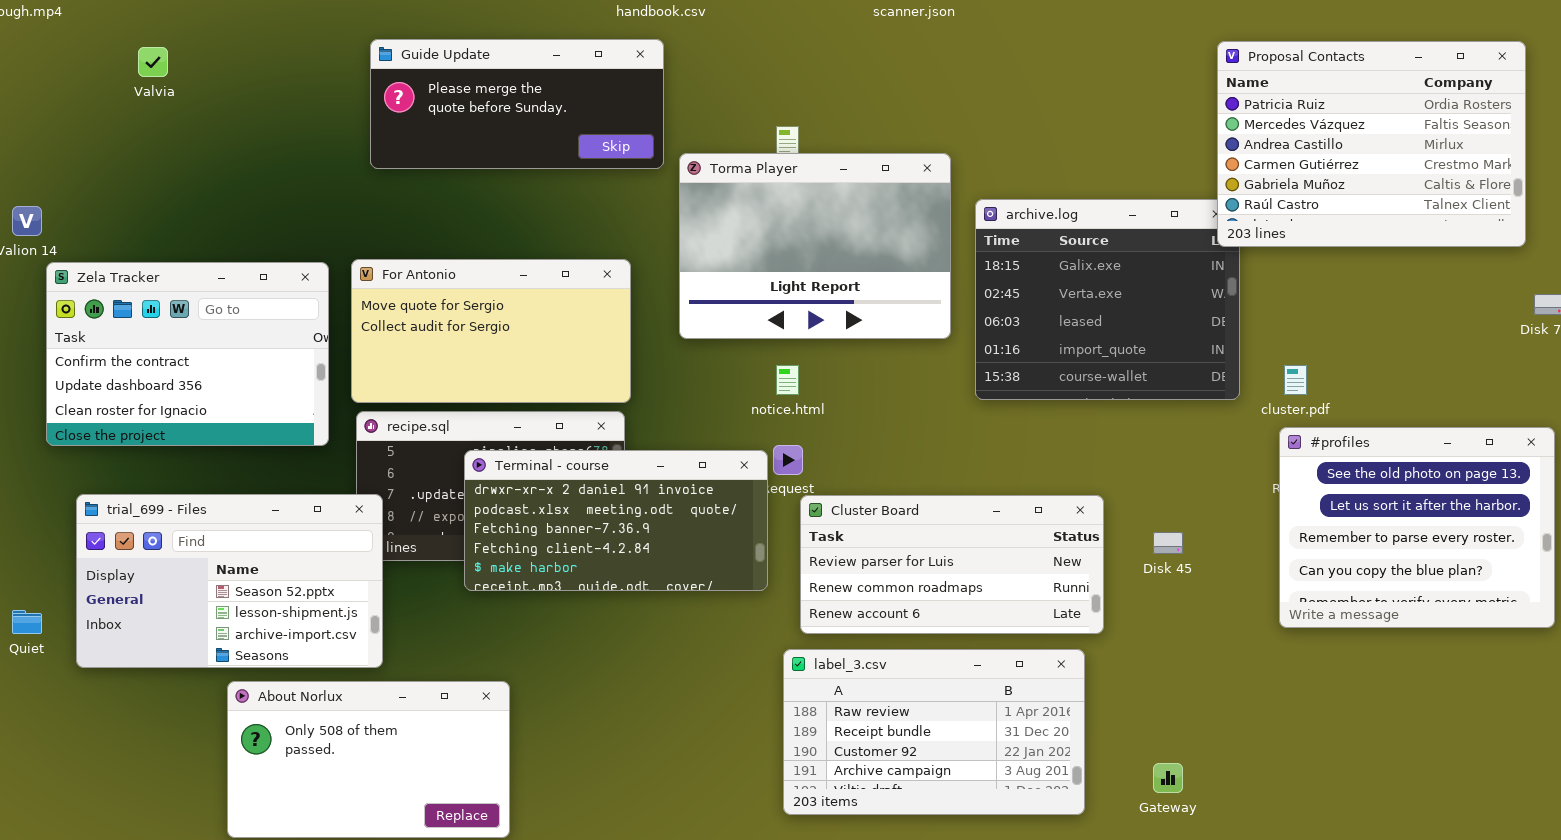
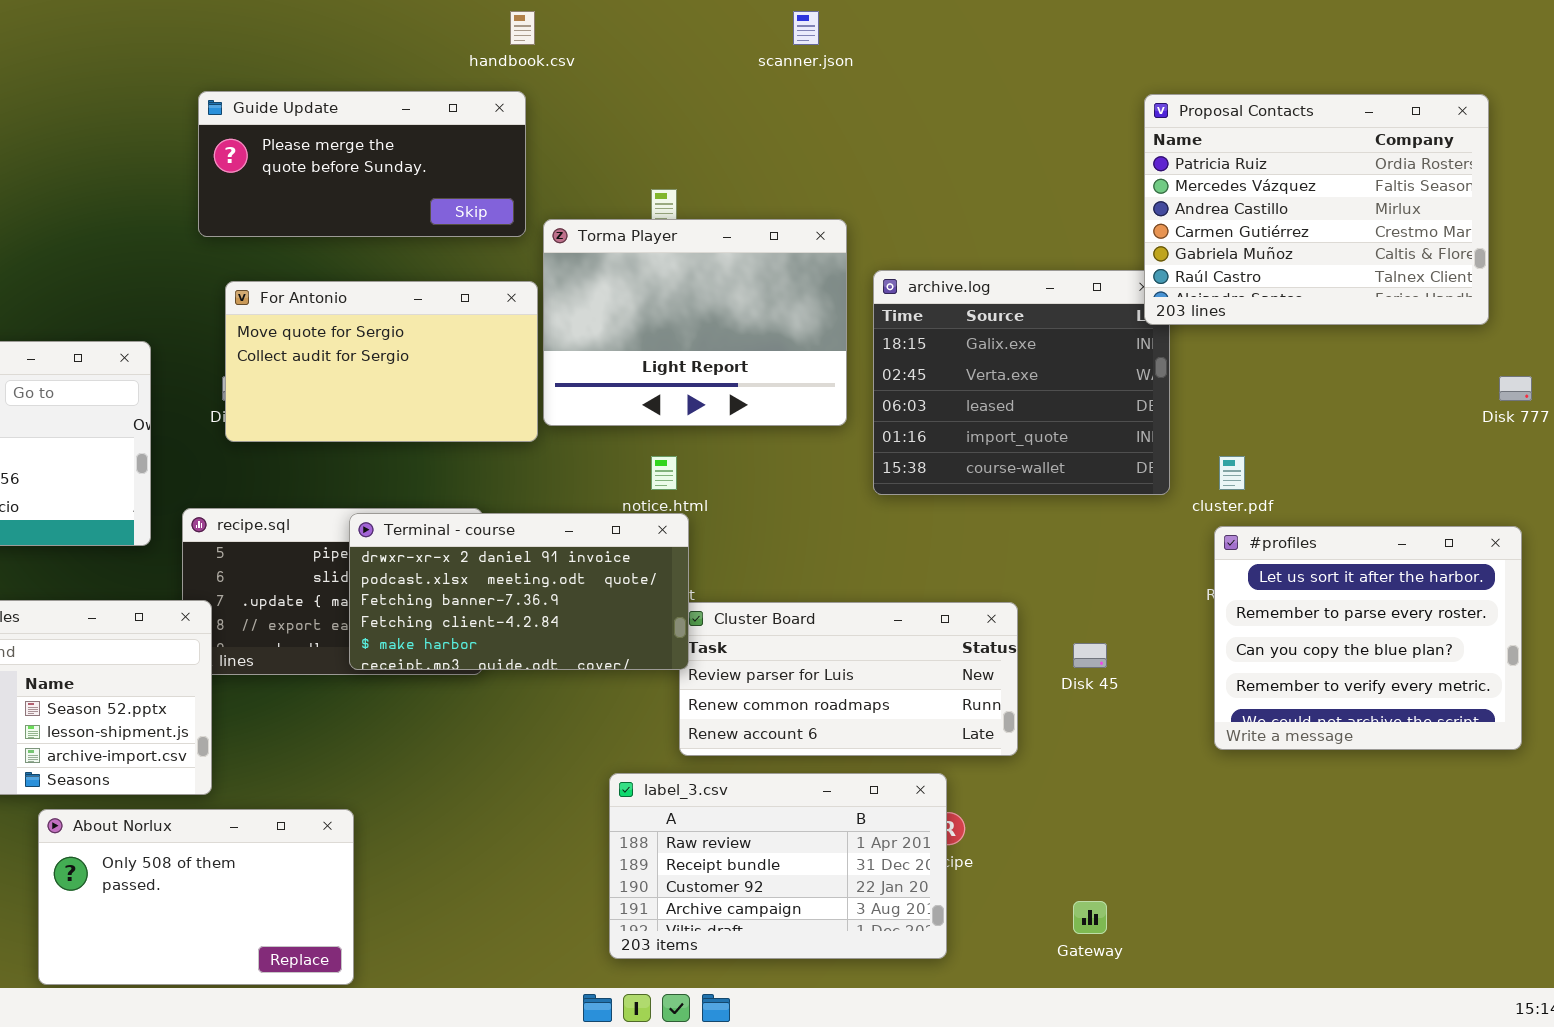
For Antonio: [351,259,631,403] -> [225,281,538,442], moved
#profiles: [1279,427,1555,628] -> [1214,526,1522,750], scrolled down 1 row
Terminal - course: [464,450,768,591] -> [349,513,689,670], moved
label_3.csv: [783,649,1085,815] -> [609,773,947,959], moved

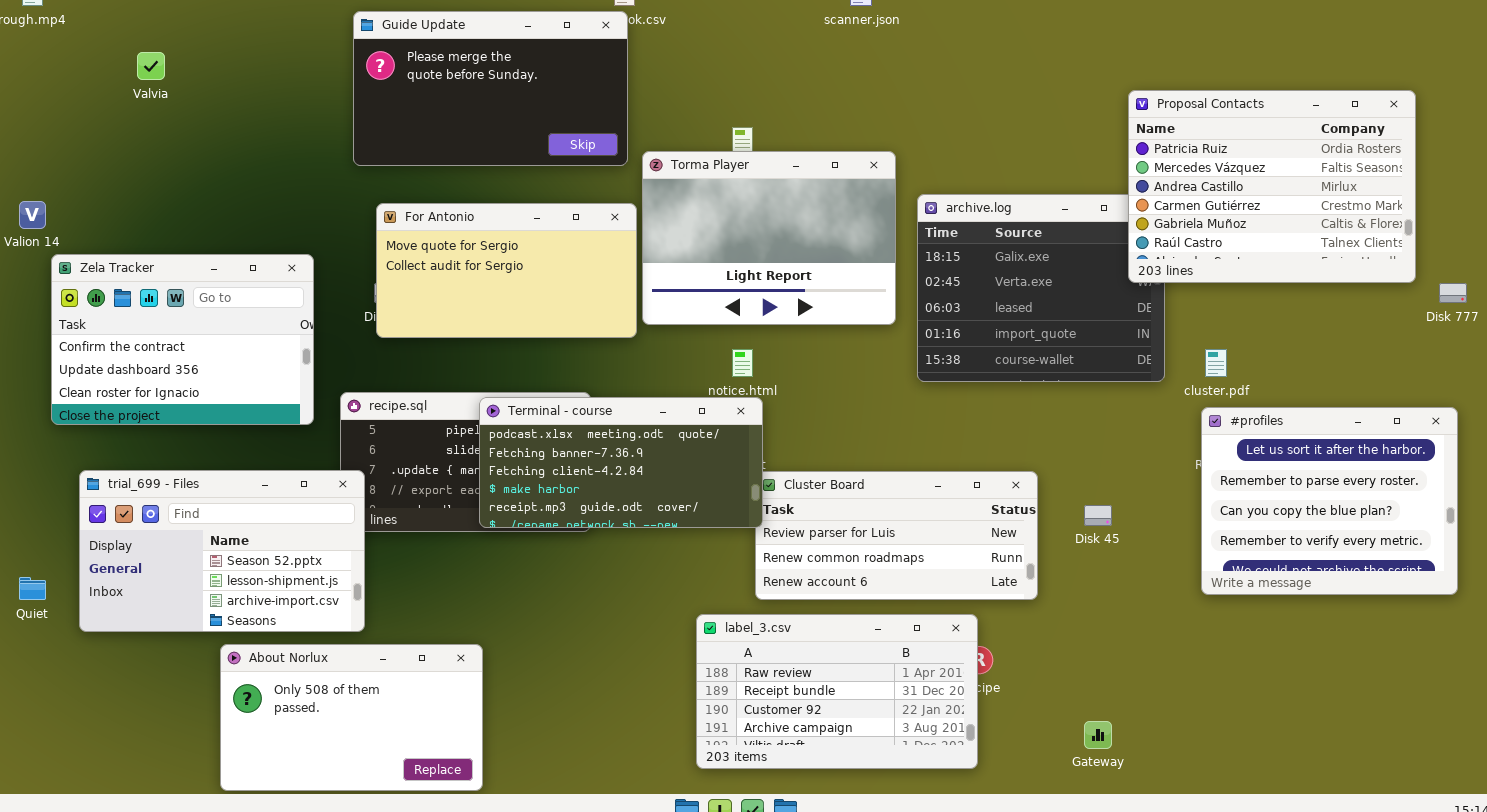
Guide Update: [198,91,526,237] -> [353,11,628,166], resized
Proposal Contacts: [1144,94,1489,325] -> [1128,90,1416,283], moved
Terminal - course: [349,513,689,670] -> [479,397,763,528], scrolled down 1 row

